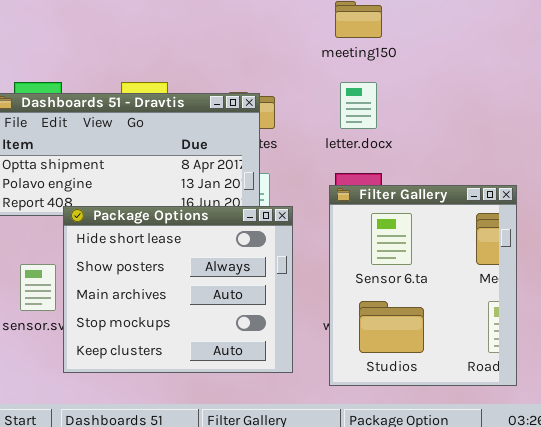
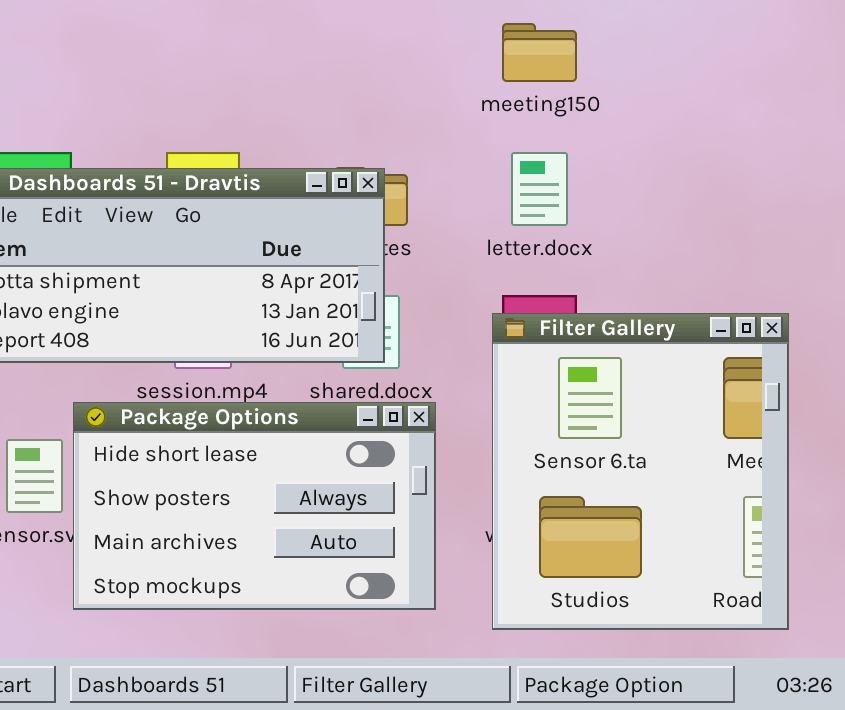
Package Options: [63,206,293,373] -> [73,402,436,610], resized

